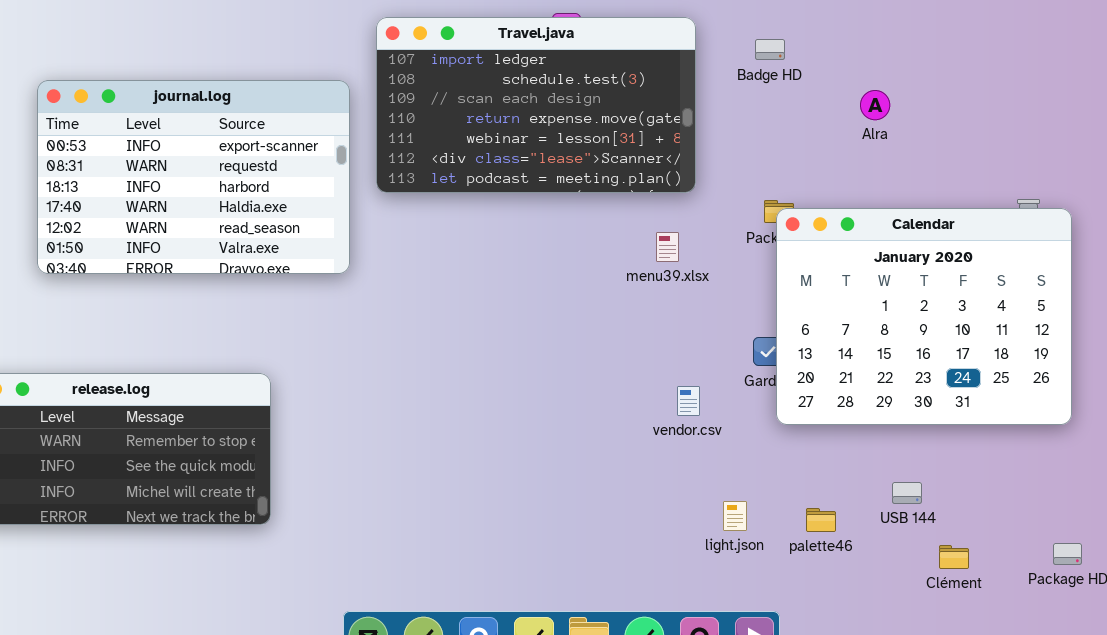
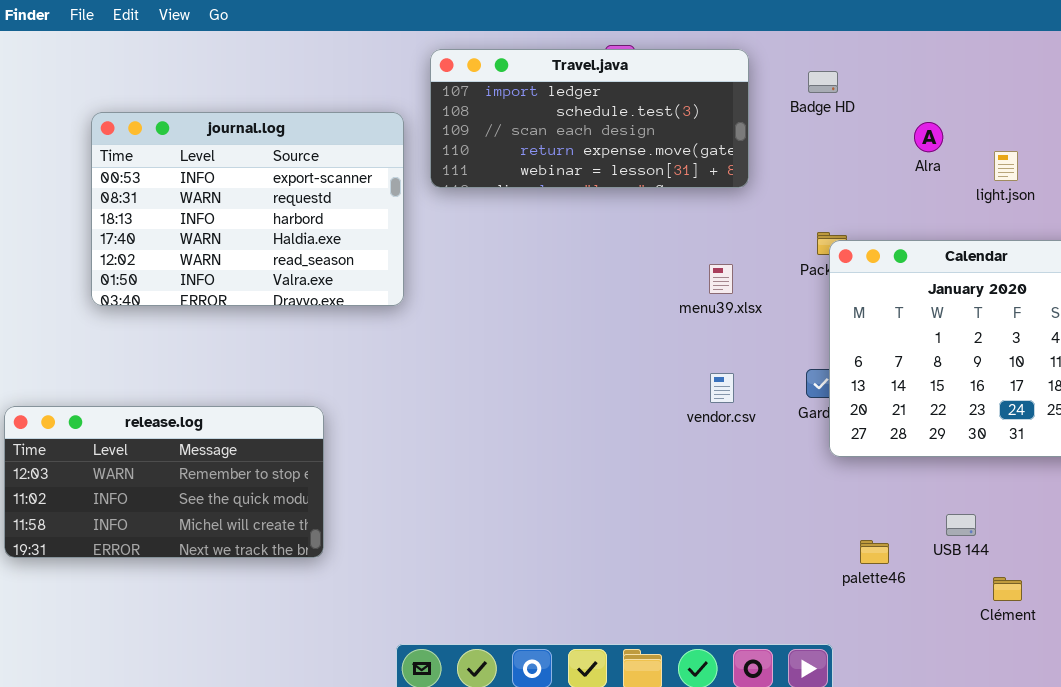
Travel.java: [376,17,696,193] -> [430,49,749,188], resized
vendor.csv: [677,386,700,416] -> [710,373,734,403], moved
light.json: [723,501,747,531] -> [994,151,1018,181], moved

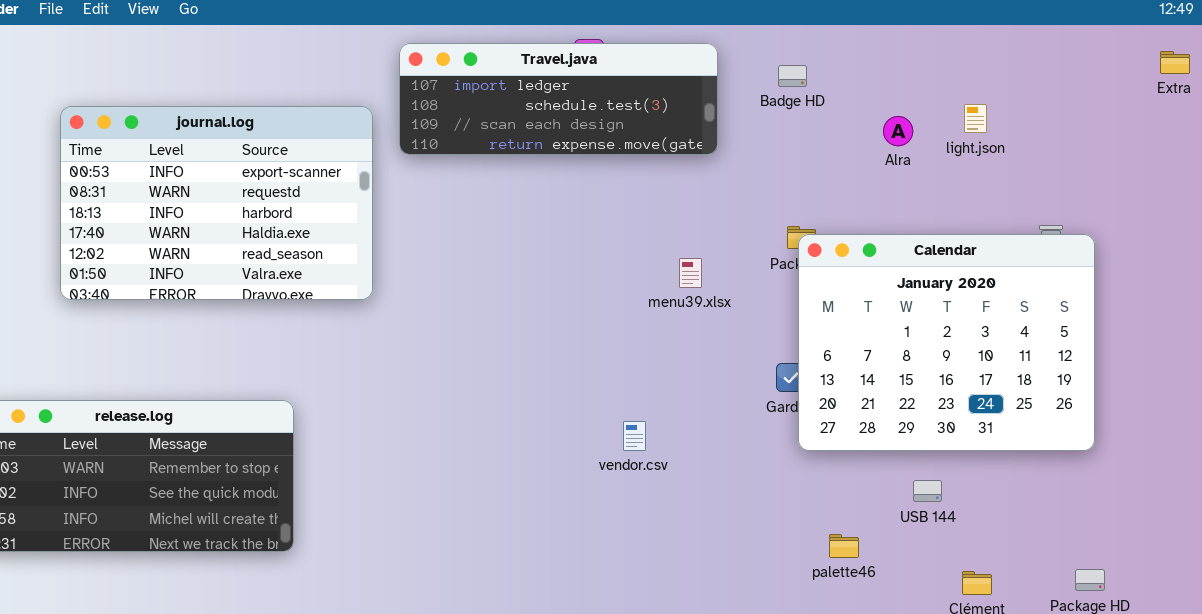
Travel.java: [430,49,749,188] -> [399,43,718,155], resized
light.json: [994,151,1018,181] -> [964,104,987,133], moved
vendor.csv: [710,373,734,403] -> [623,421,646,451], moved
USB 144: [946,514,976,536] -> [913,480,942,502], moved

